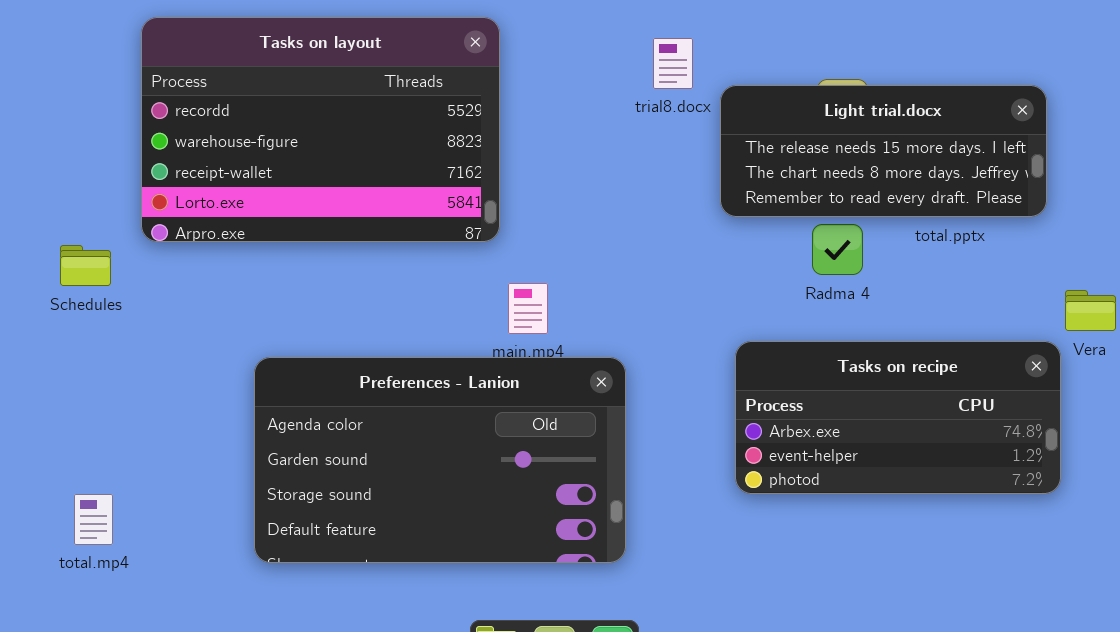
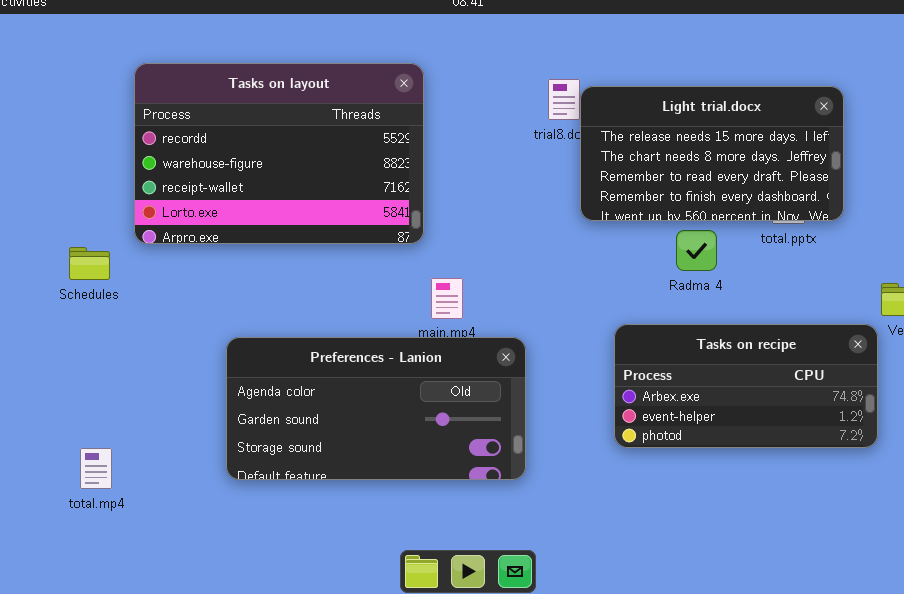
Light trial.docx: [720,85,1047,217] -> [580,86,844,221], moved, resized
Preferences - Lanion: [254,357,626,563] -> [226,337,526,480], resized

